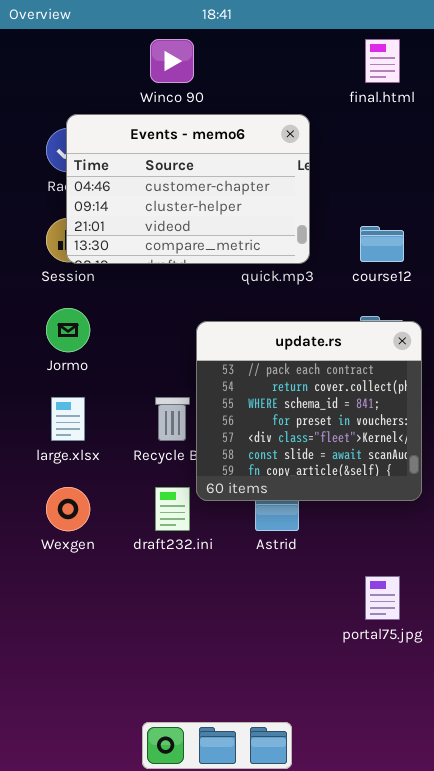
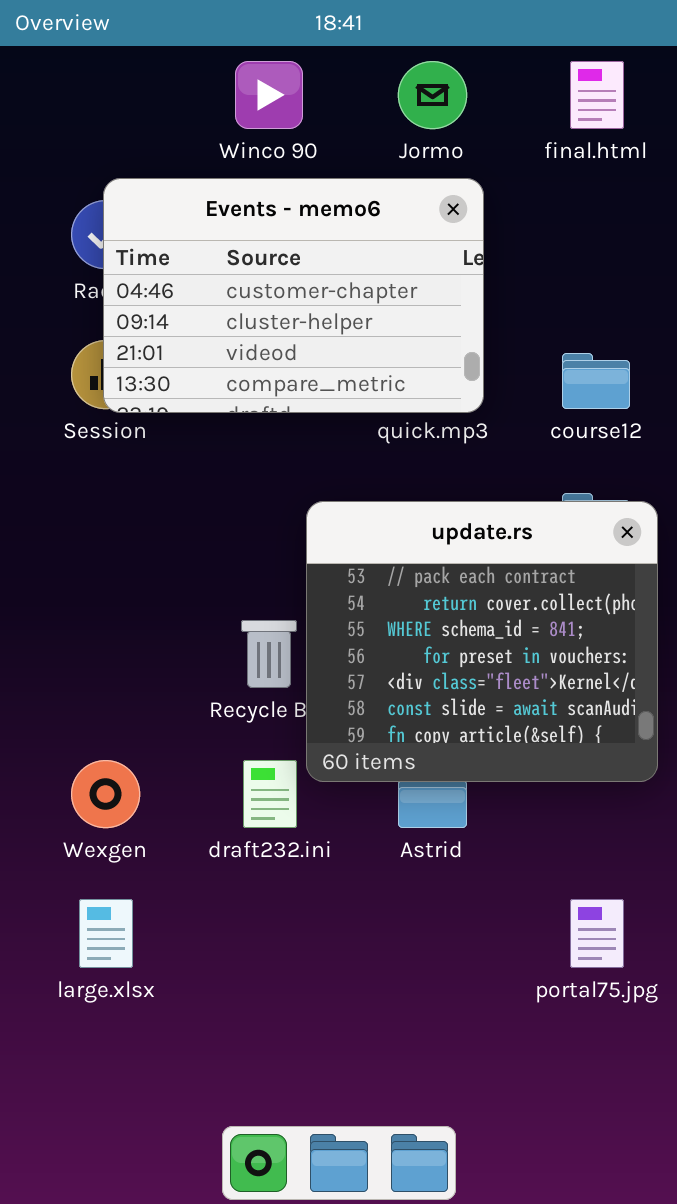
Jormo: [46,308,90,352] -> [398,61,467,129], moved
large.xlsx: [51,397,85,441] -> [79,899,133,968], moved

